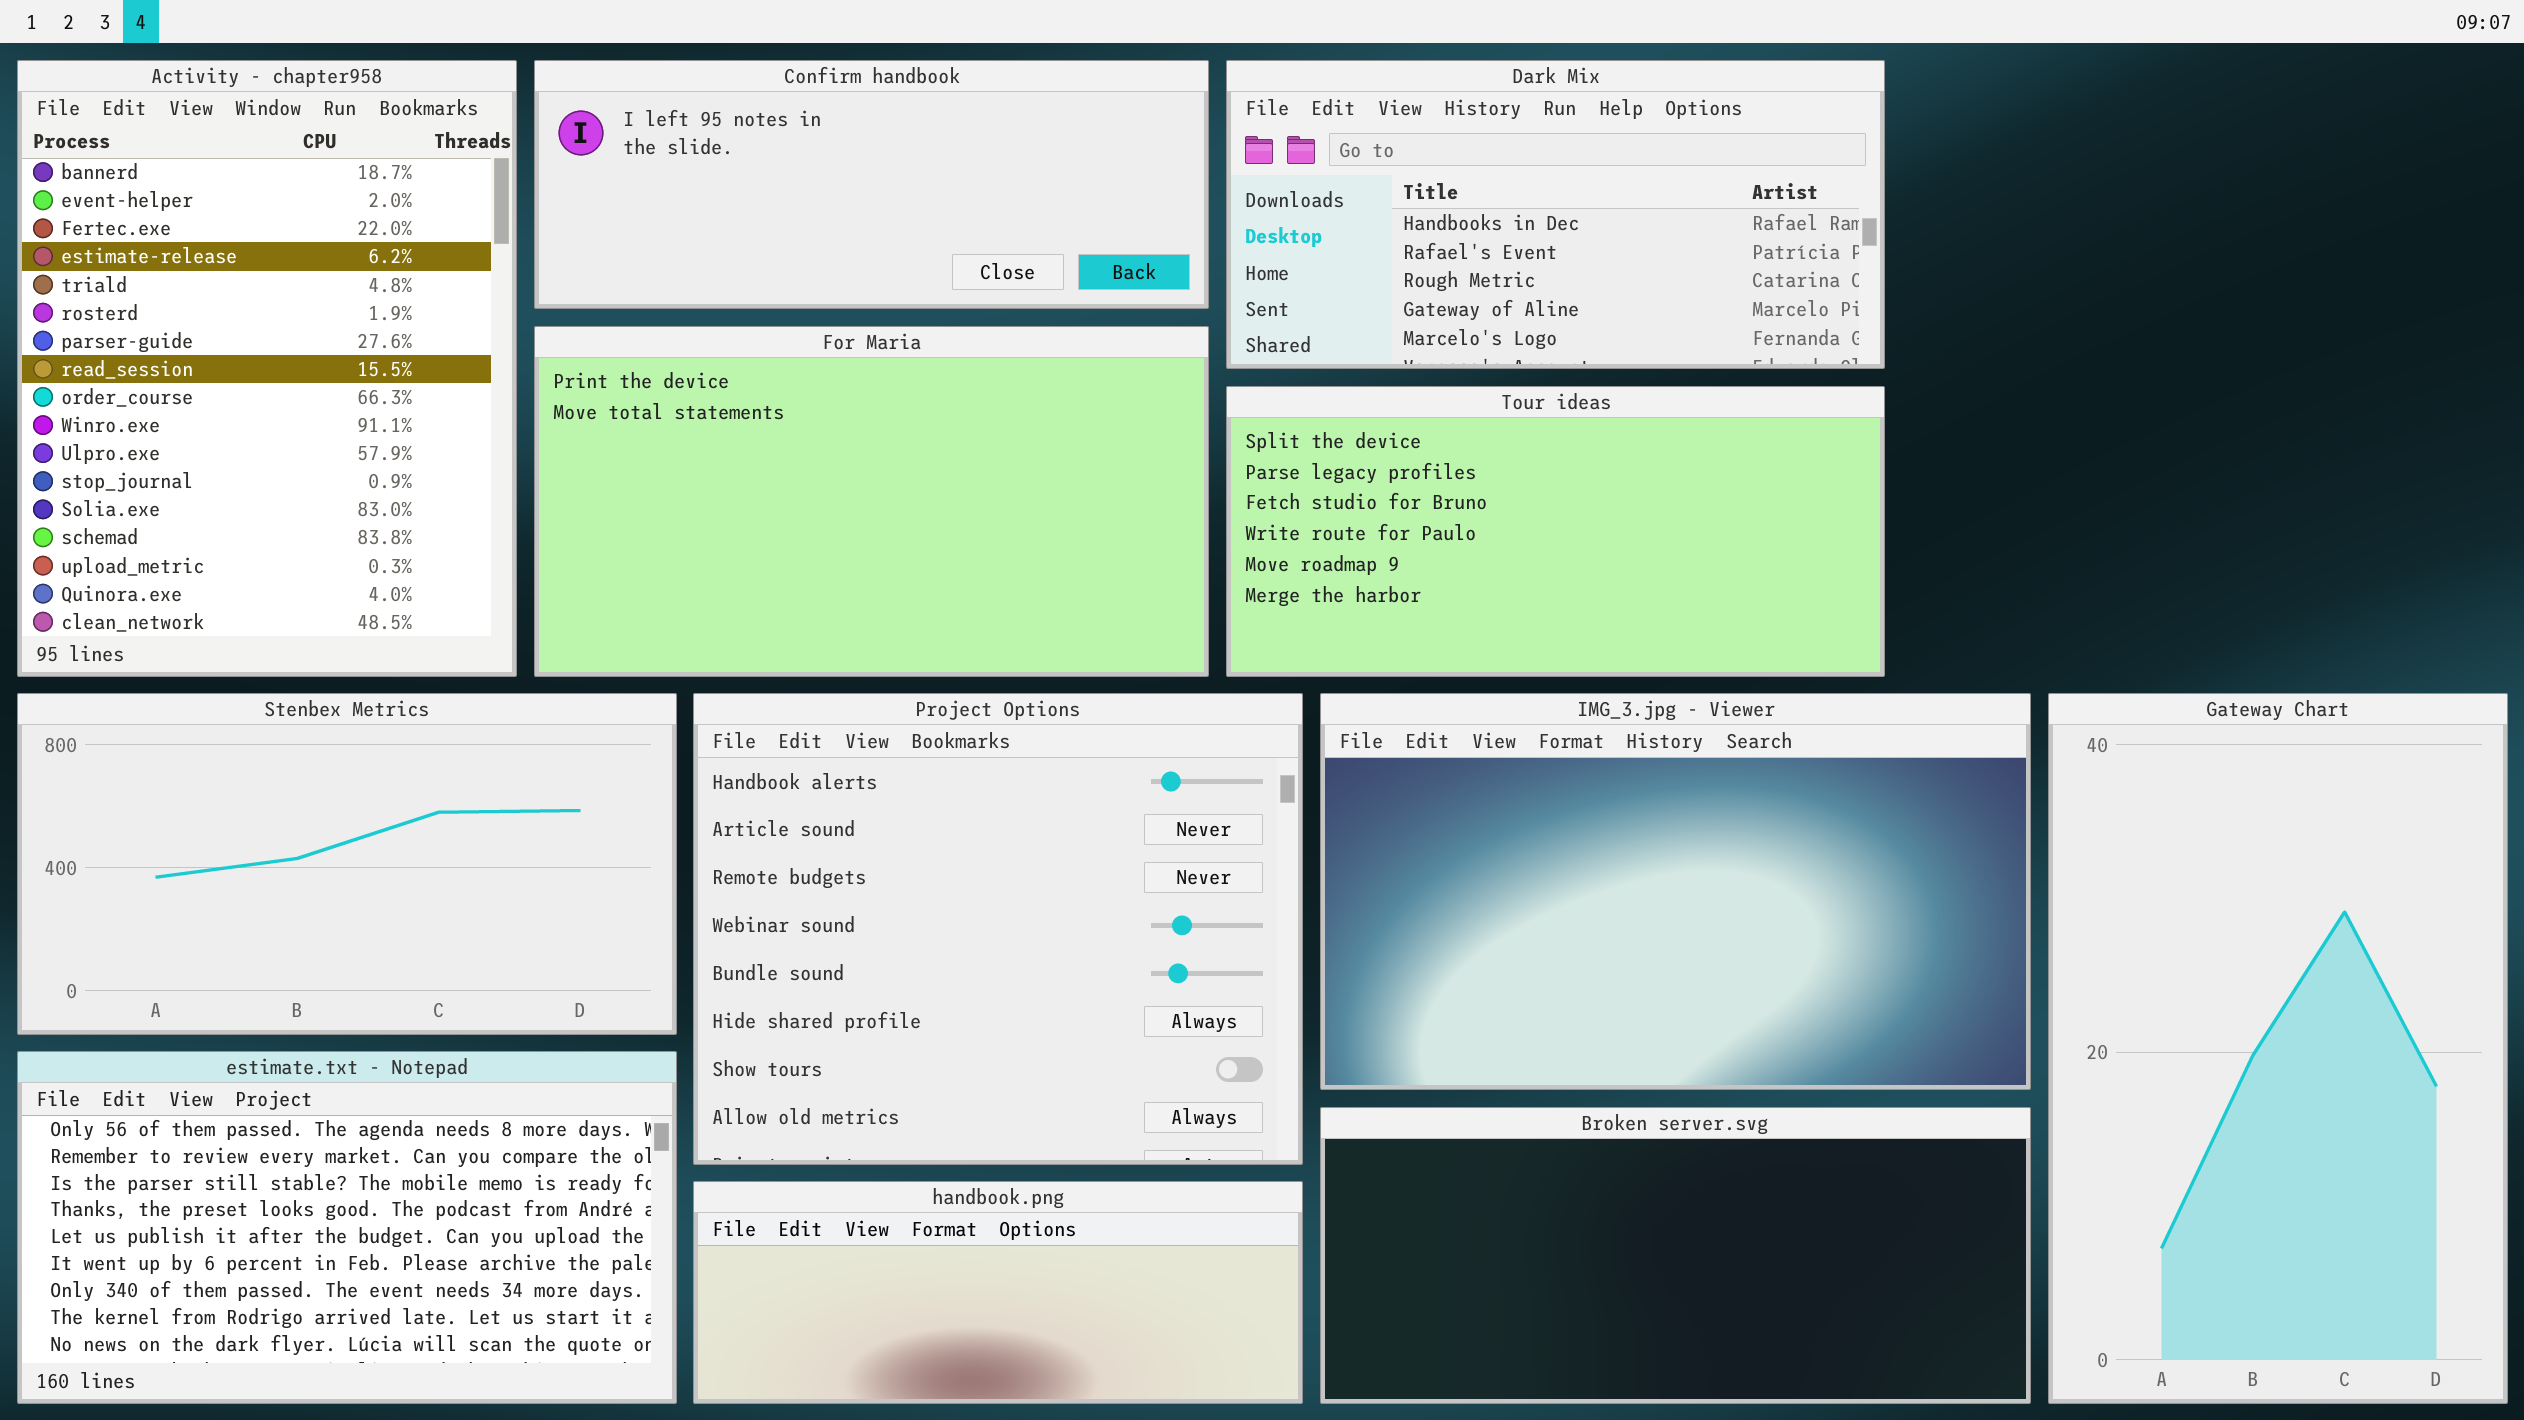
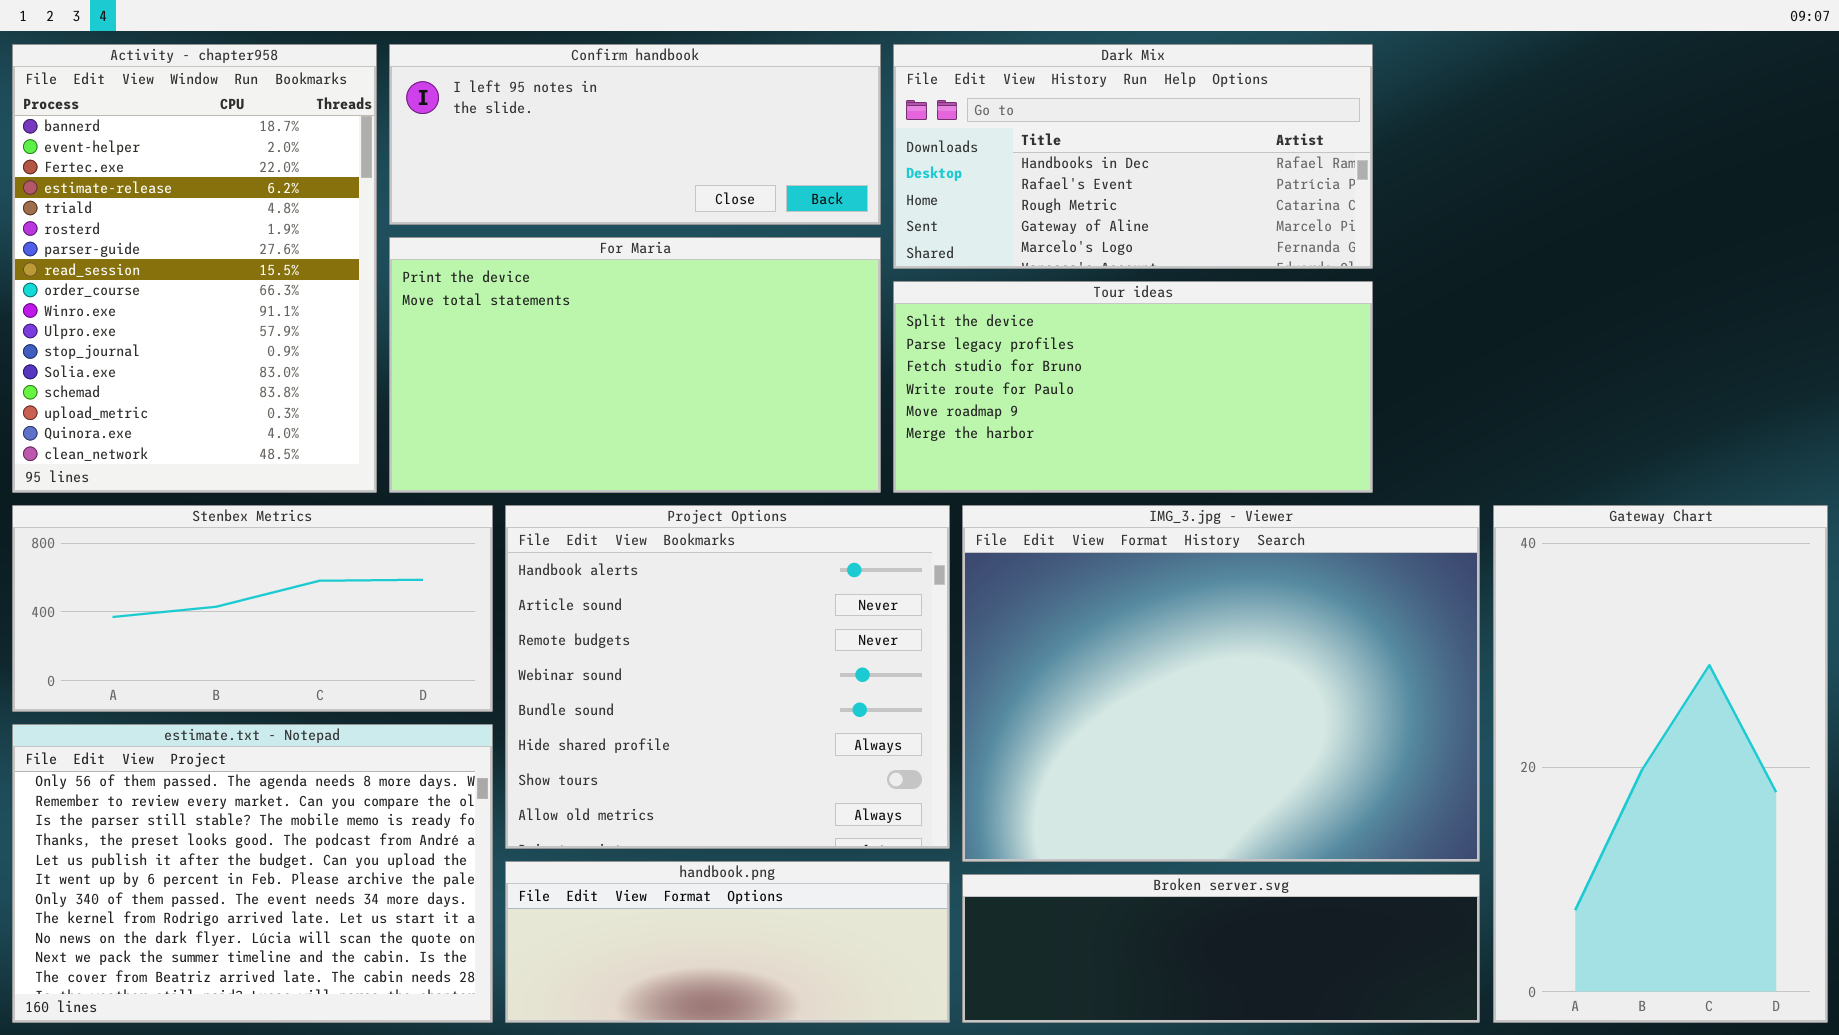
Stenbex Metrics: [17,693,677,1035] -> [12,505,493,712], resized
IMG_3.jpg - Viewer: [1320,693,2031,1090] -> [962,505,1480,862], resized
estimate.txt - Notepad: [17,1051,677,1404] -> [12,724,493,1023], resized
Broken server.svg: [1320,1107,2031,1404] -> [962,874,1480,1023], resized

